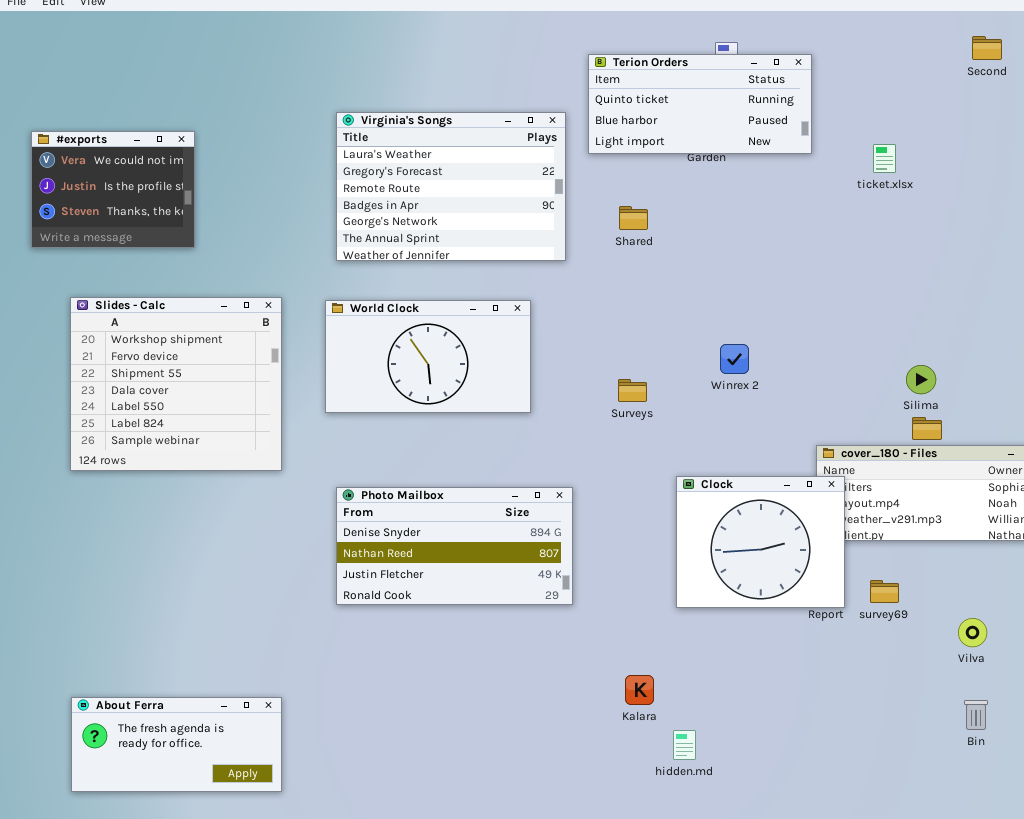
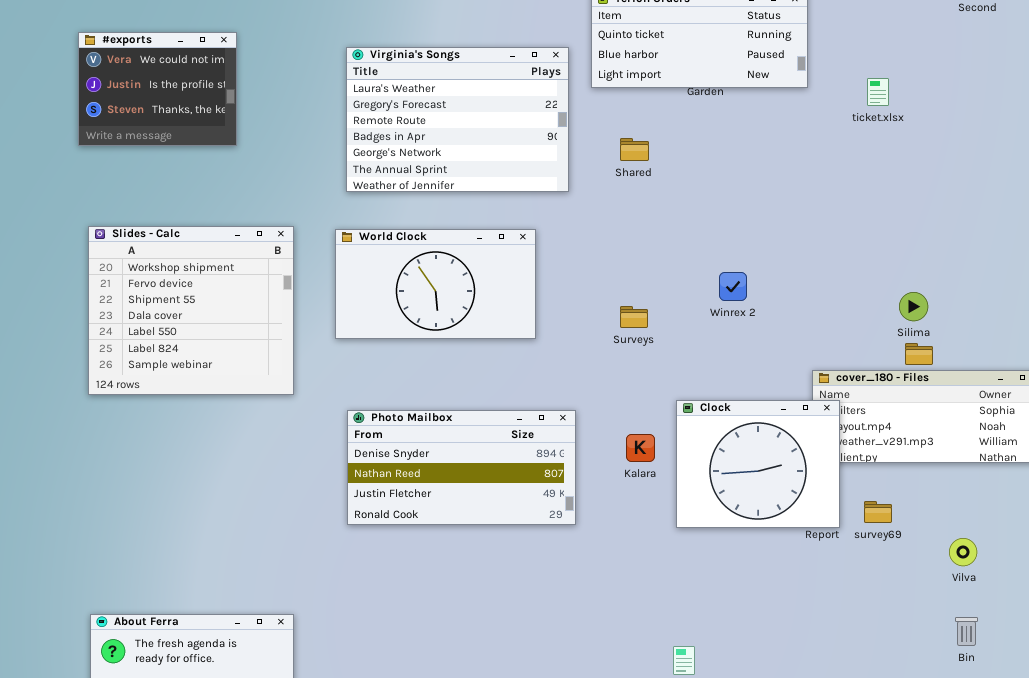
#exports: [31,131,195,248] -> [78,32,237,146], moved
Kalara: [625,675,654,705] -> [626,434,655,462], moved

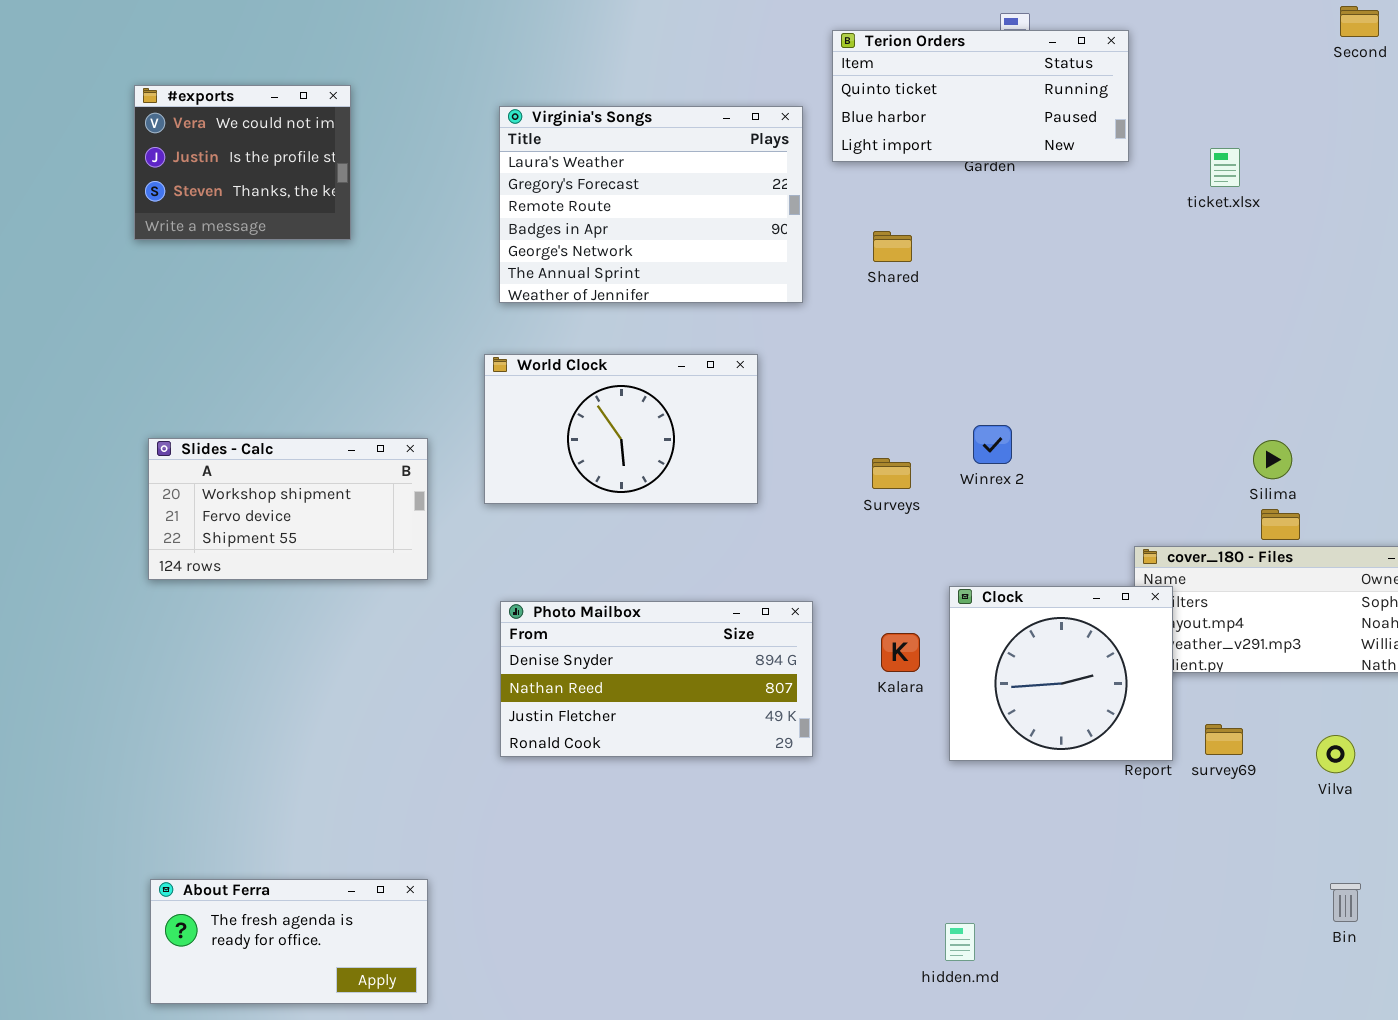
Slides - Calc: [88,226,294,395] -> [148,438,428,580], resized
Winrex 2: [719,272,747,301] -> [973,425,1012,464], moved
Vilva: [949,538,977,566] -> [1316,735,1355,773], moved

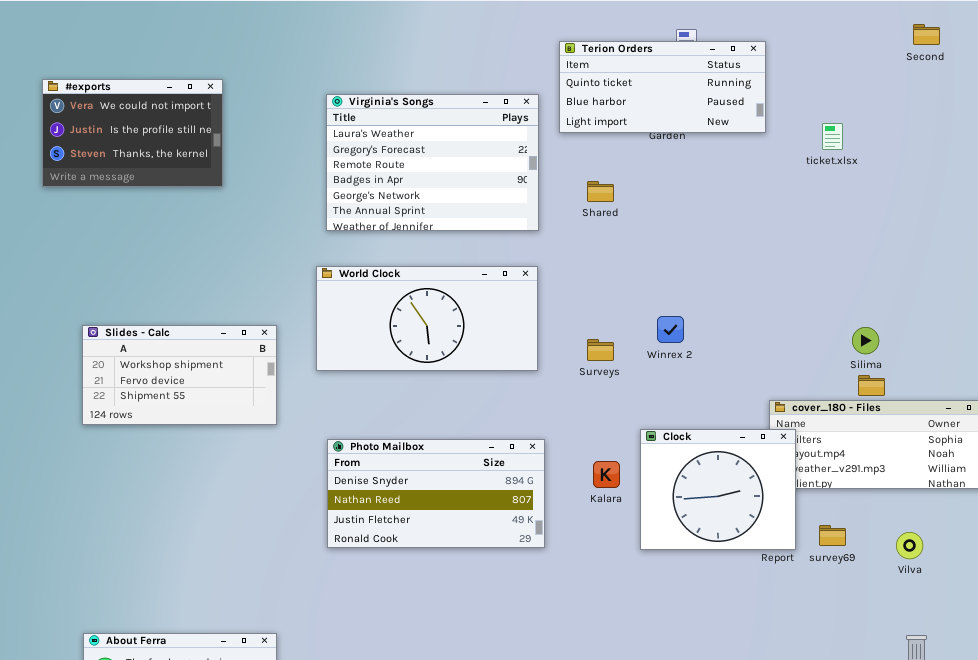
#exports: [134,85,351,240] -> [42,79,223,187], resized
World Clock: [484,354,758,504] -> [316,266,538,371], resized

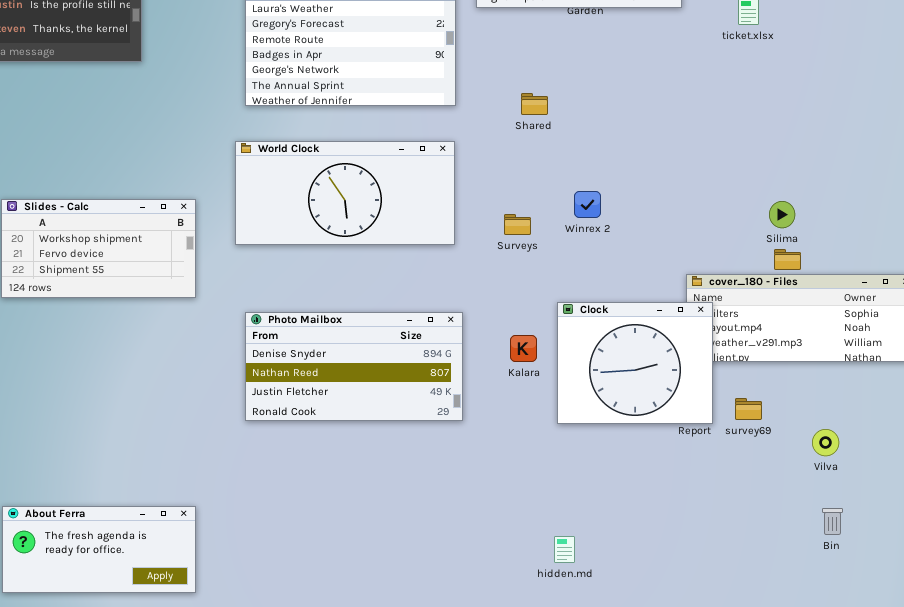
Shared: [587,181,614,202] -> [521,93,548,115], moved
Vilva: [896,532,923,559] -> [812,429,839,456], moved

